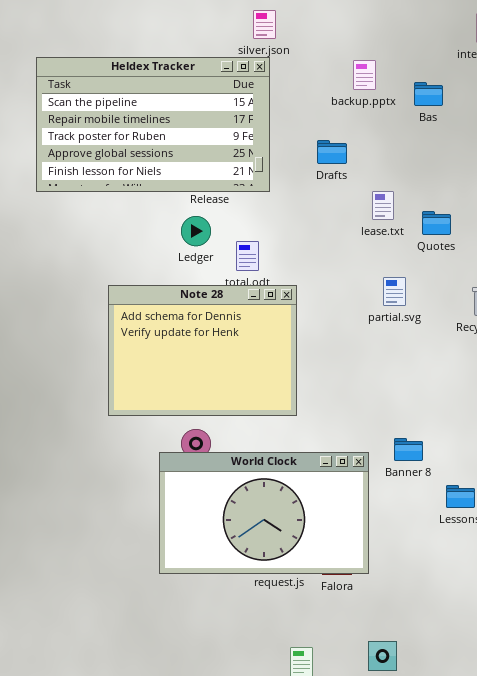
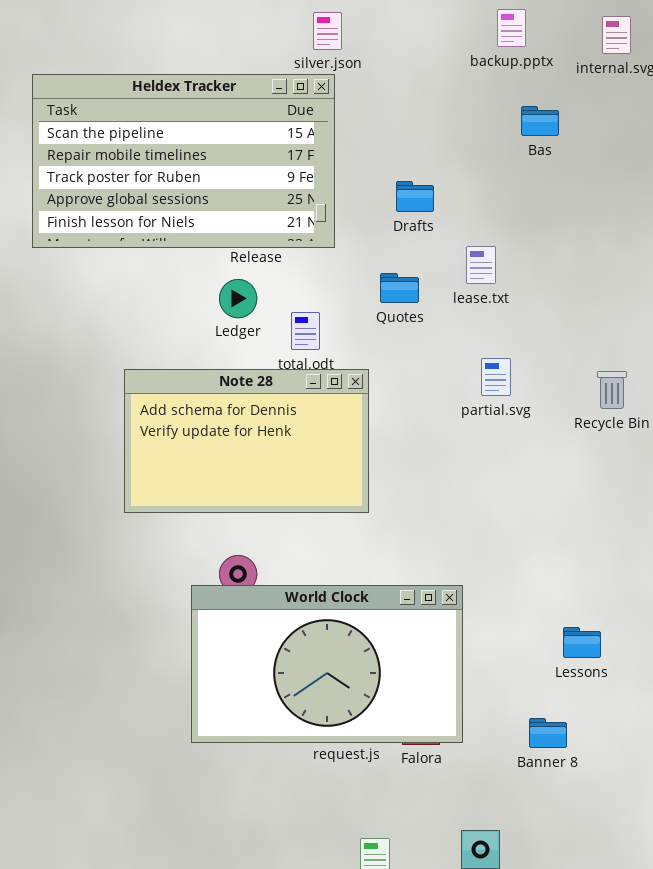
backup.pptx: [353,60,376,90] -> [497,9,526,47], moved
Quotes: [422,211,451,235] -> [380,273,419,303], moved
Note 28: [108,285,297,416] -> [124,369,369,513], resized
Banner 8: [394,438,423,461] -> [529,718,567,748], moved

